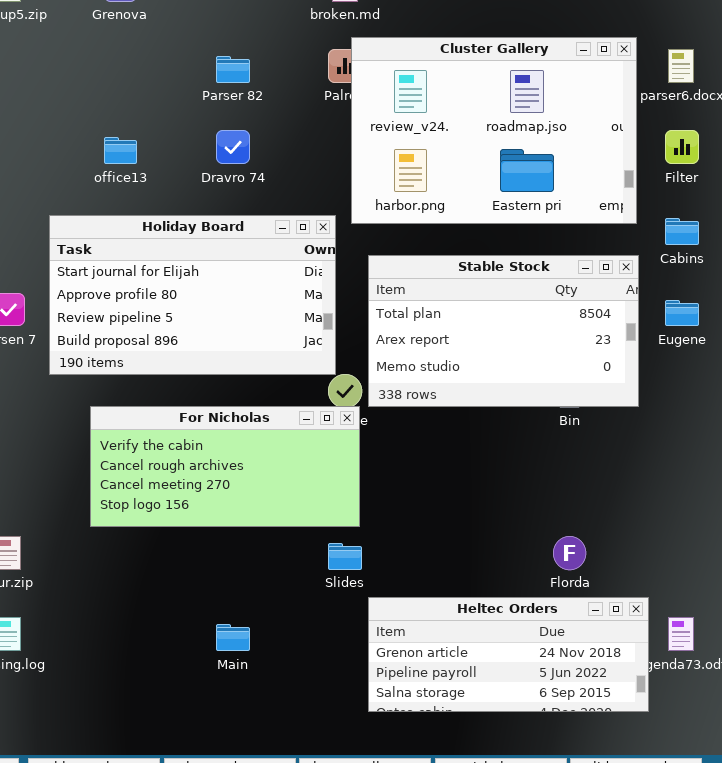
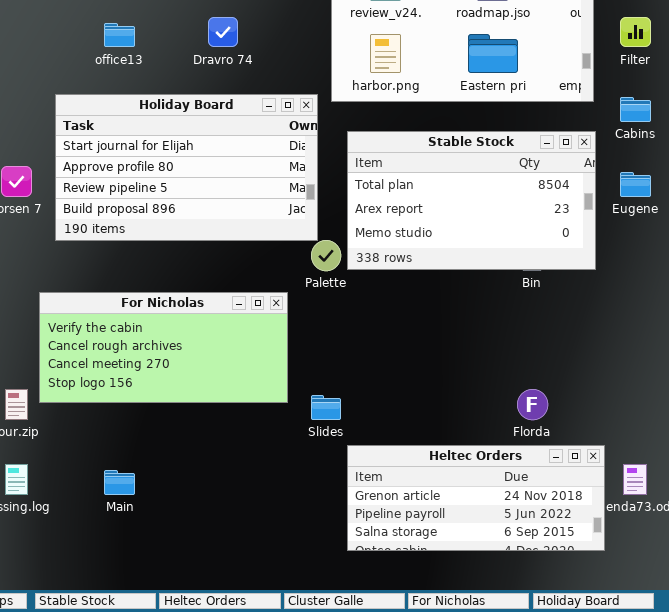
For Nicholas: [90,406,360,527] -> [39,292,288,403], moved
Main: [216,624,250,651] -> [104,470,135,495], moved

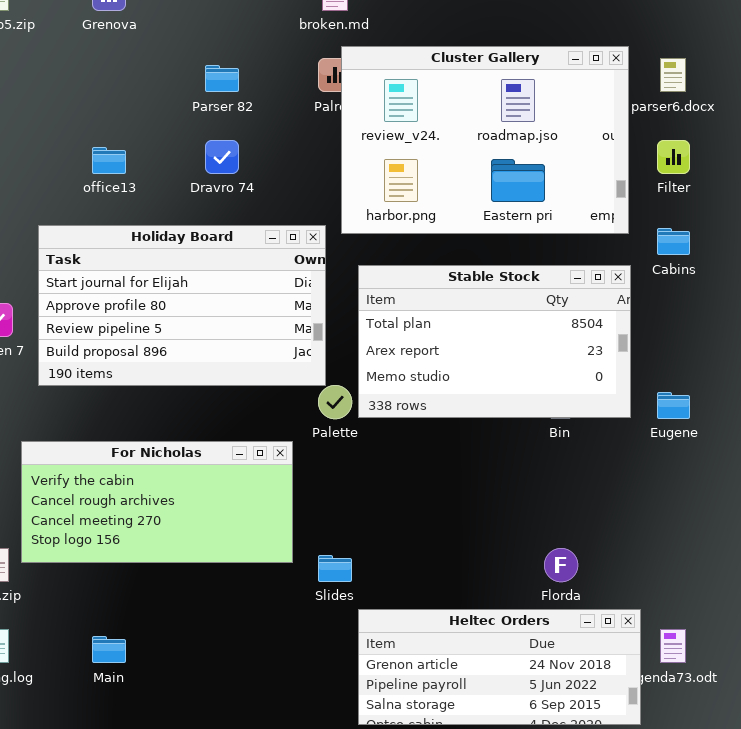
Eugene: [620,172,651,197] -> [657,392,690,419], moved

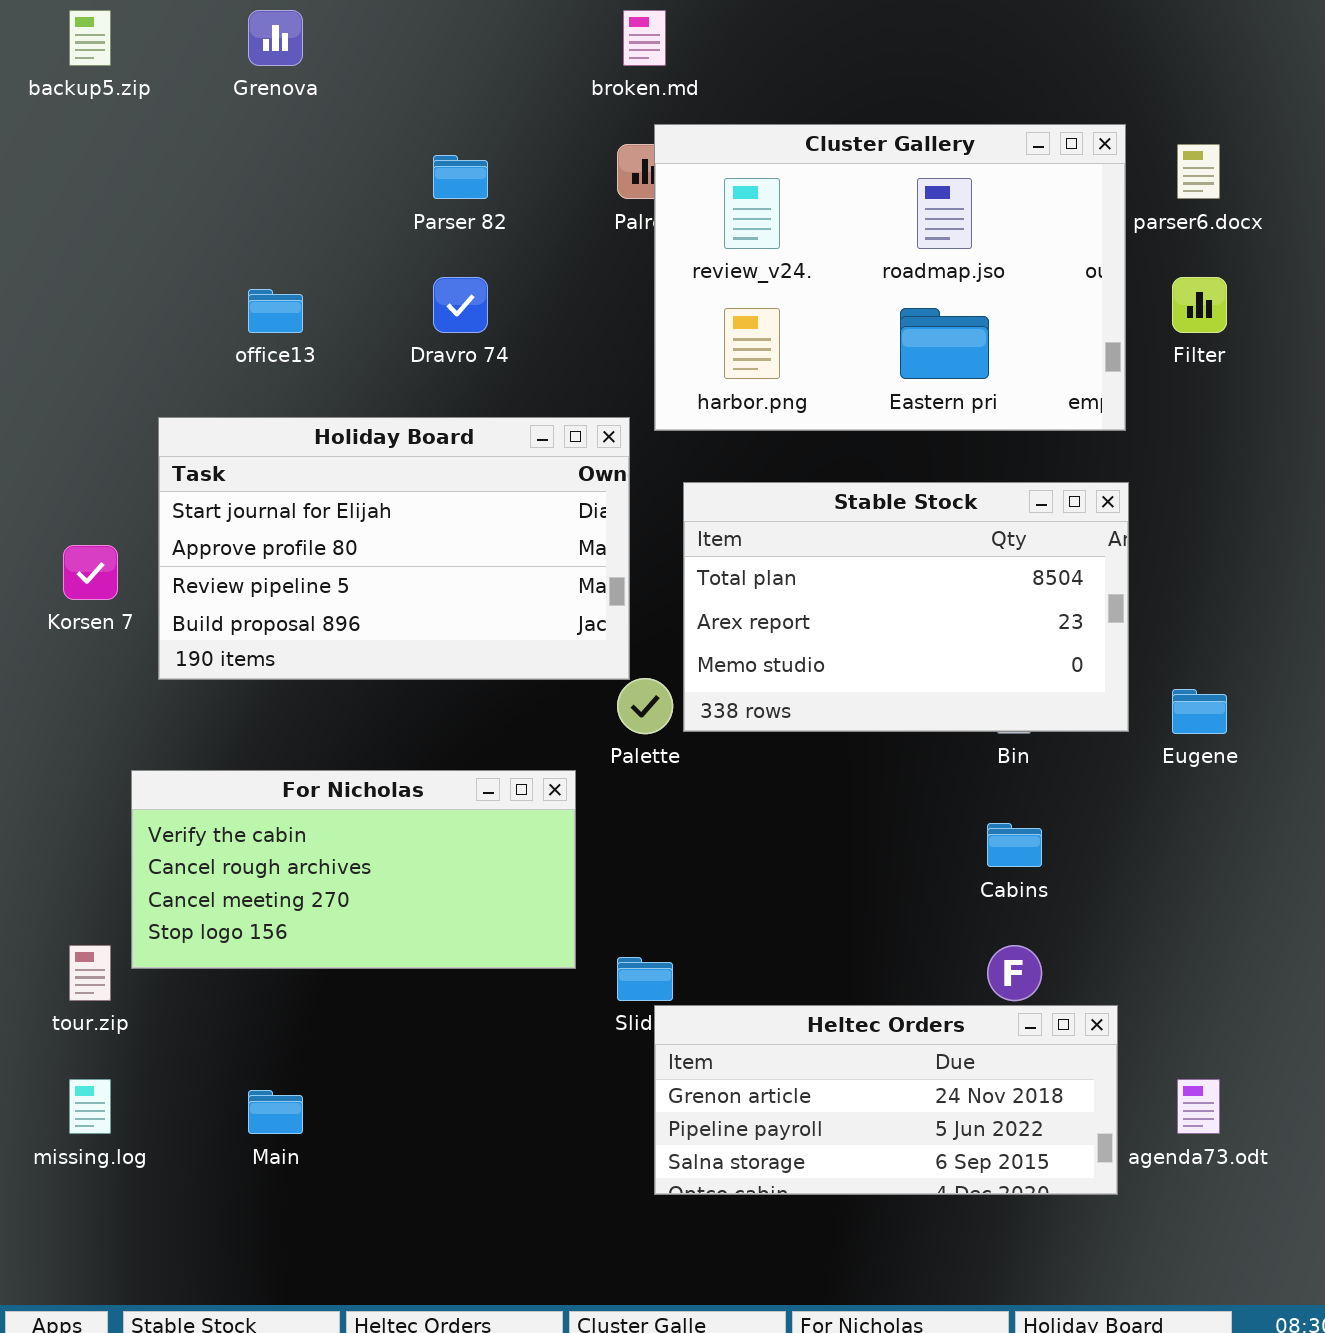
Cabins: [657,228,690,255] -> [987,823,1042,867], moved
Heltec Orders: [358,609,641,725] -> [654,1005,1118,1195], moved

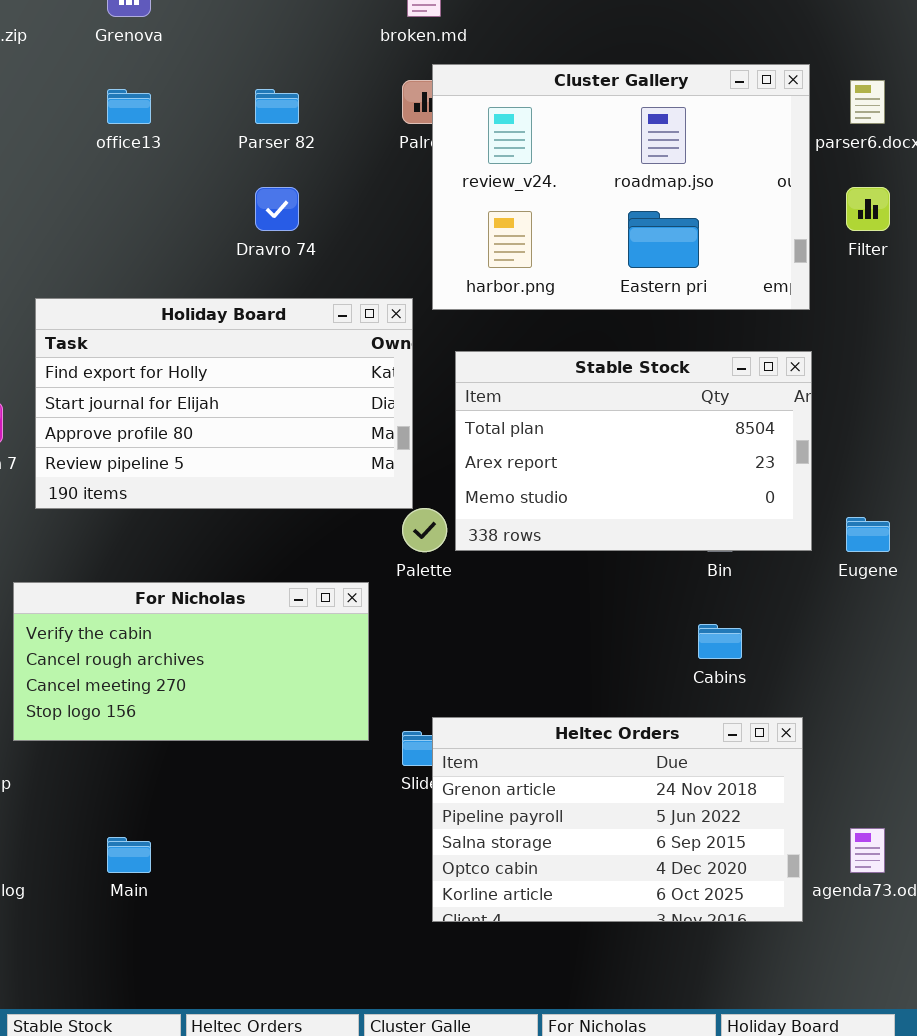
office13: [248,289,303,333] -> [107,89,151,124], moved
Holiday Board: [158,417,630,680] -> [35,298,413,509], scrolled up 1 row
Heltec Orders: [654,1005,1118,1195] -> [432,717,803,922], resized

